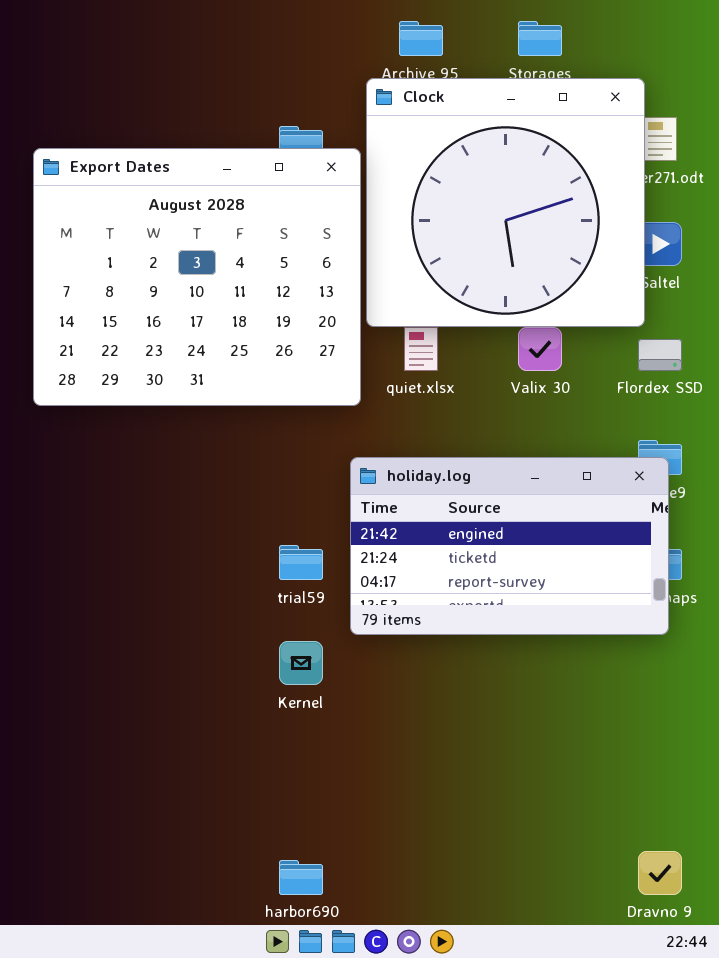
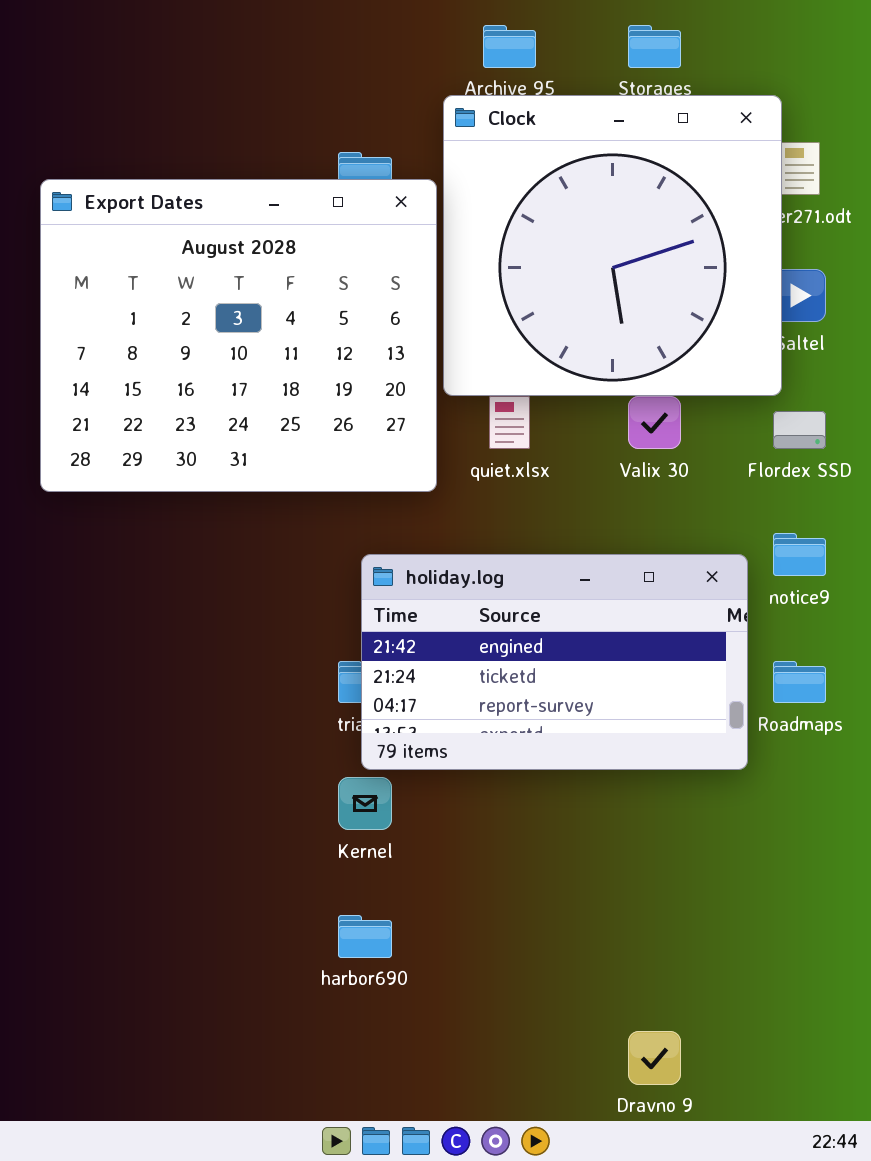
holiday.log: [350,457,669,635] -> [361,554,748,770], moved
Dravno 9: [638,851,682,895] -> [628,1031,681,1085], moved
harbor690: [279,860,323,895] -> [338,915,392,958], moved

